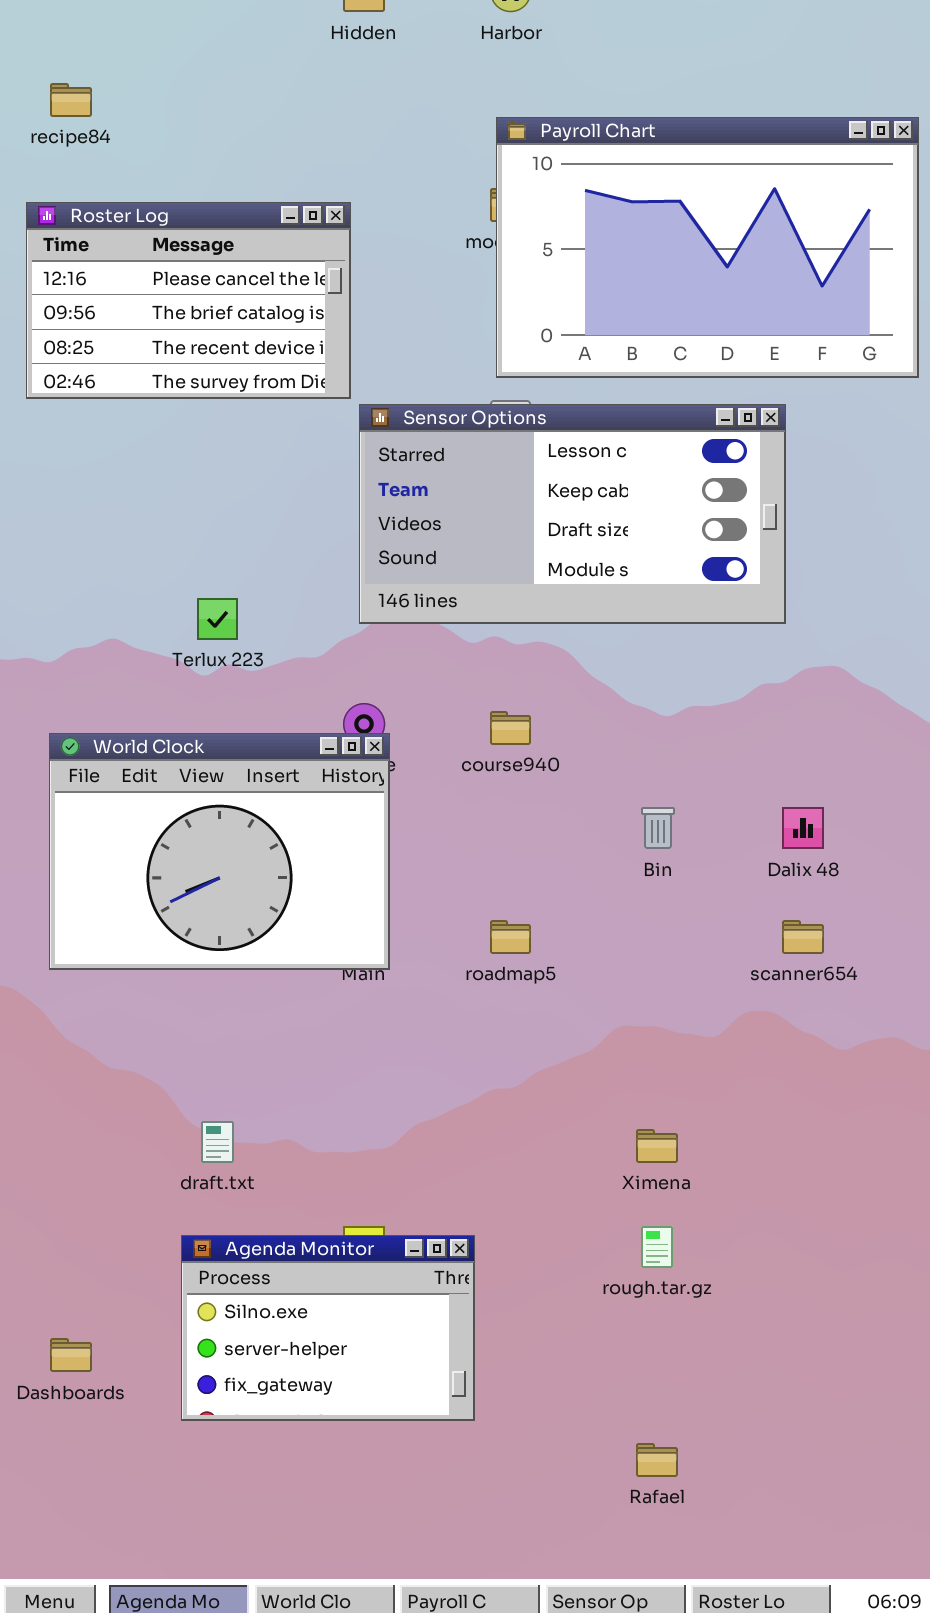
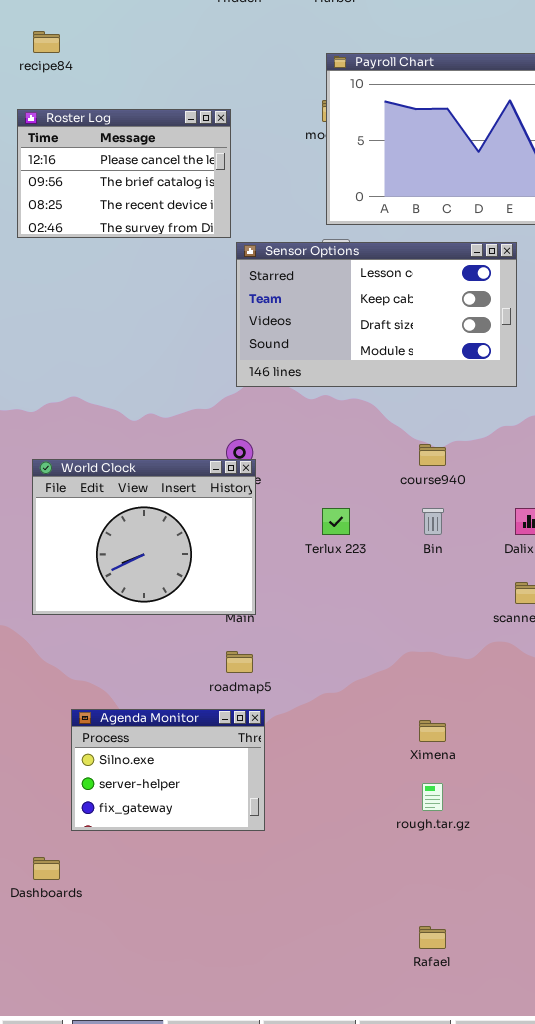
Terlux 223: [197,598,238,640] -> [322,508,350,535], moved
course940: [490,711,531,745] -> [419,444,446,466], moved
roadmap5: [490,920,531,954] -> [226,651,253,673], moved
Agenda Monitor: [181,1235,475,1421] -> [71,709,265,831], moved

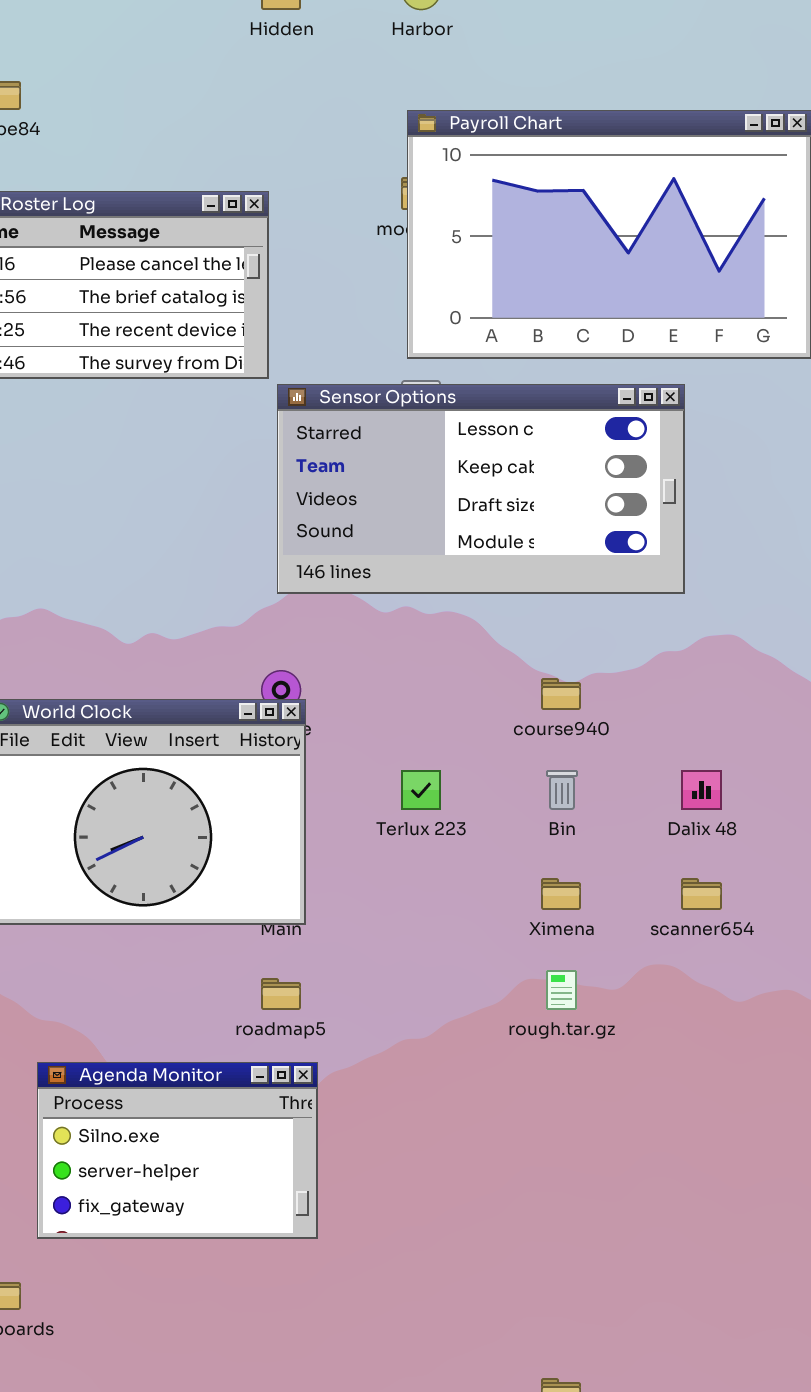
Ximena: [419,720,446,742] -> [541,878,581,910], moved
rough.tar.gz: [422,783,443,811] -> [546,970,577,1010], moved

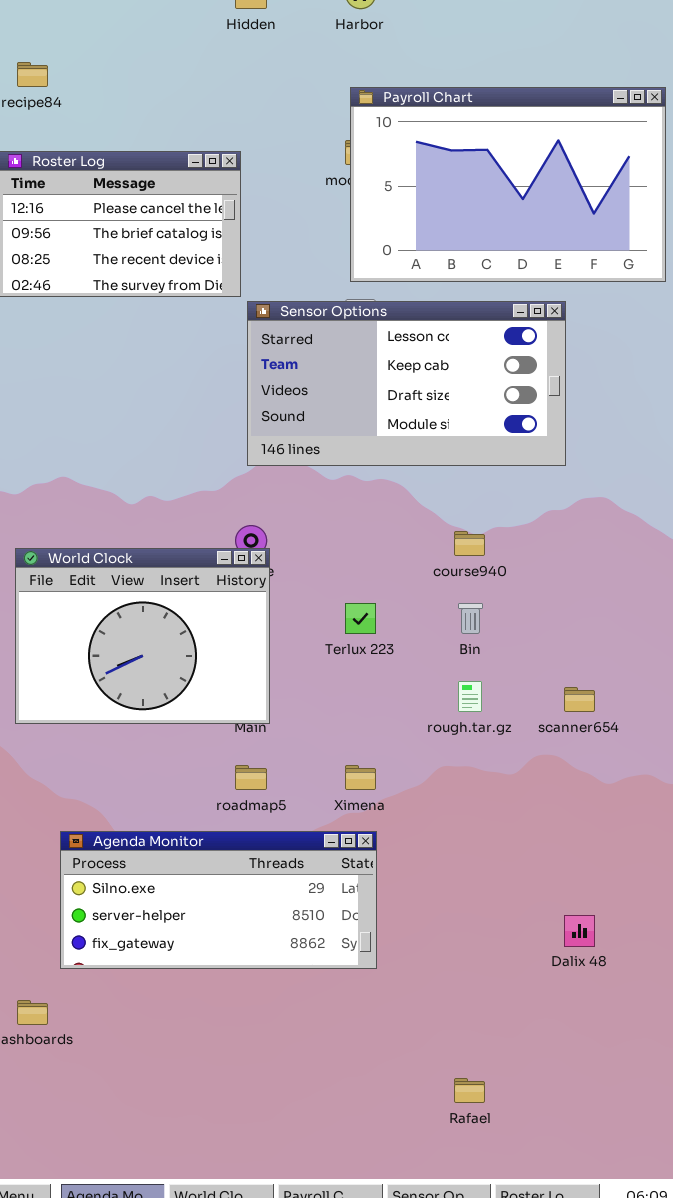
Dalix 48: [681,770,722,810] -> [564,915,595,947], moved
Ximena: [541,878,581,910] -> [345,765,376,790], moved
rough.tar.gz: [546,970,577,1010] -> [458,681,482,712], moved
Agenda Monitor: [37,1062,318,1239] -> [60,831,377,969], resized

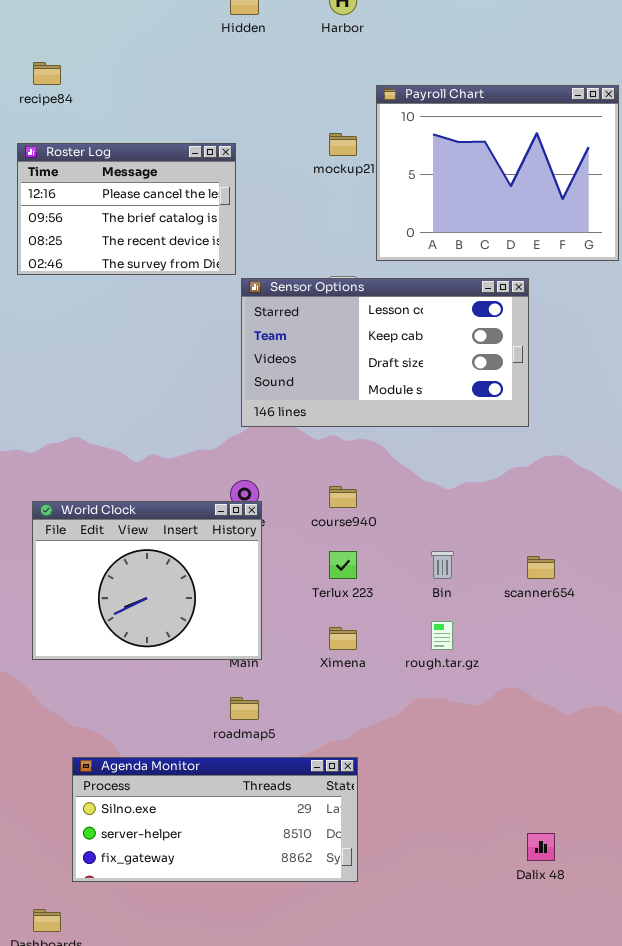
Payroll Chart: [350,87,666,282] -> [376,85,619,261], resized
course940: [454,531,485,556] -> [329,486,357,508], moved
scanner654: [564,687,595,712] -> [527,556,555,579], moved
Ximena: [345,765,376,790] -> [329,627,357,650], moved

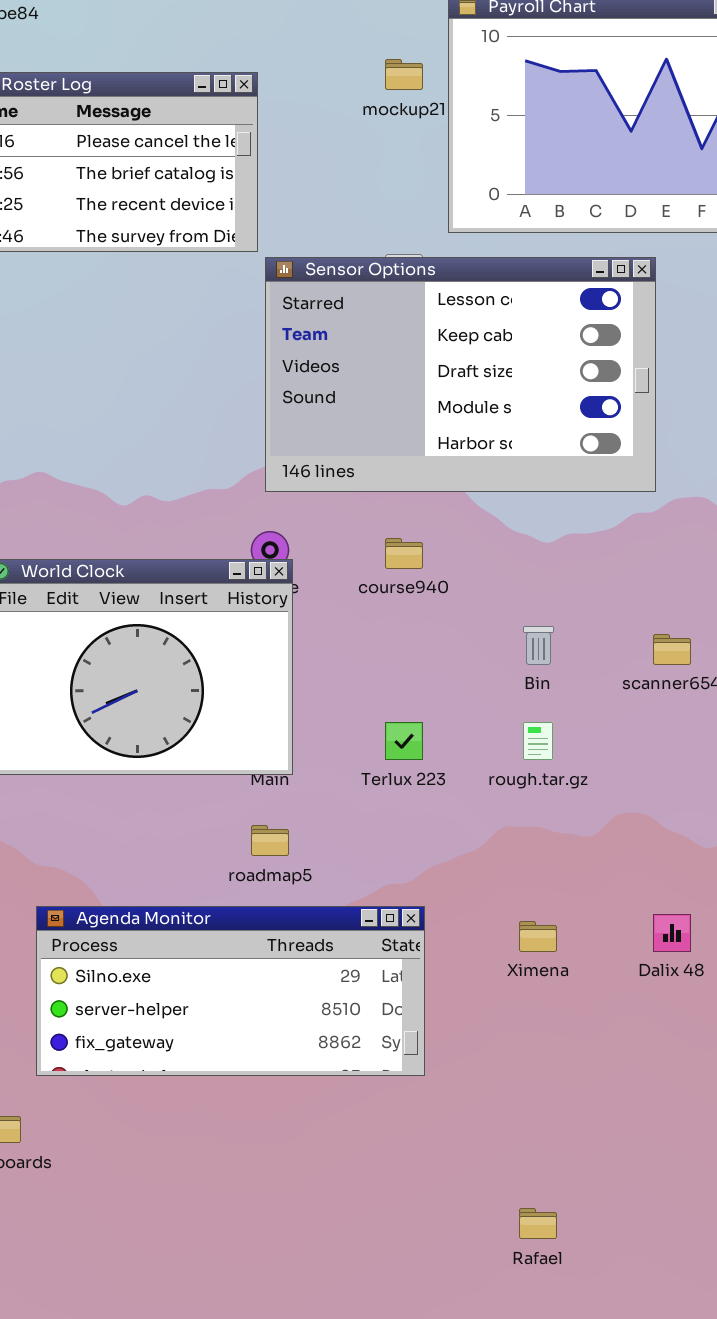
Sensor Options: [241,278,529,427] -> [265,257,656,492], resized
Terlux 223: [329,551,357,579] -> [385,722,423,760], moved
Ximena: [329,627,357,650] -> [519,921,557,952], moved
Dalix 48: [527,833,555,861] -> [653,914,691,952], moved

